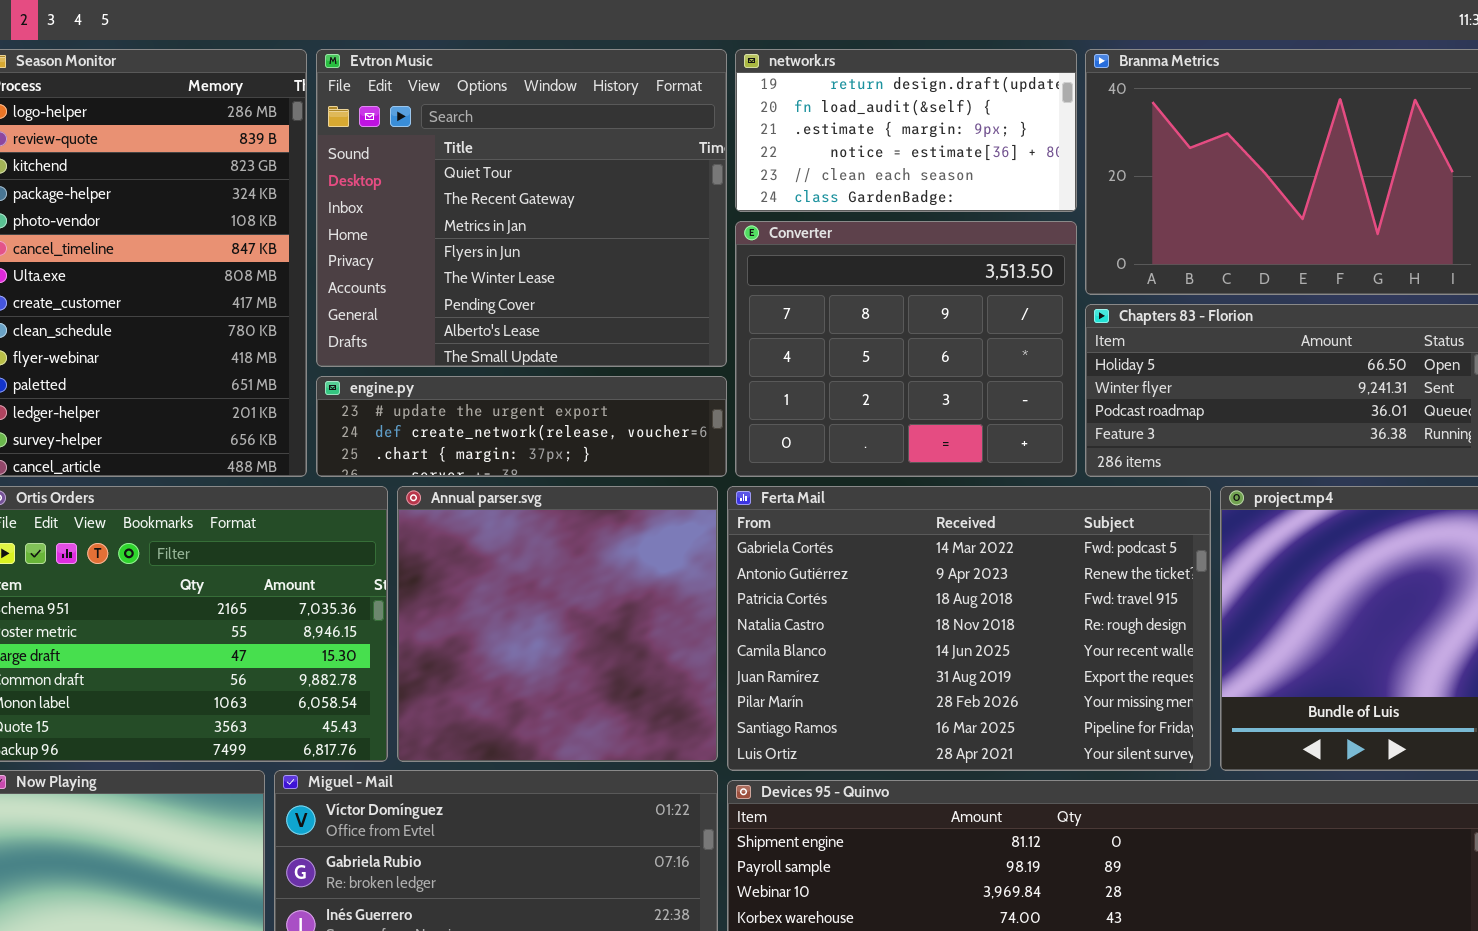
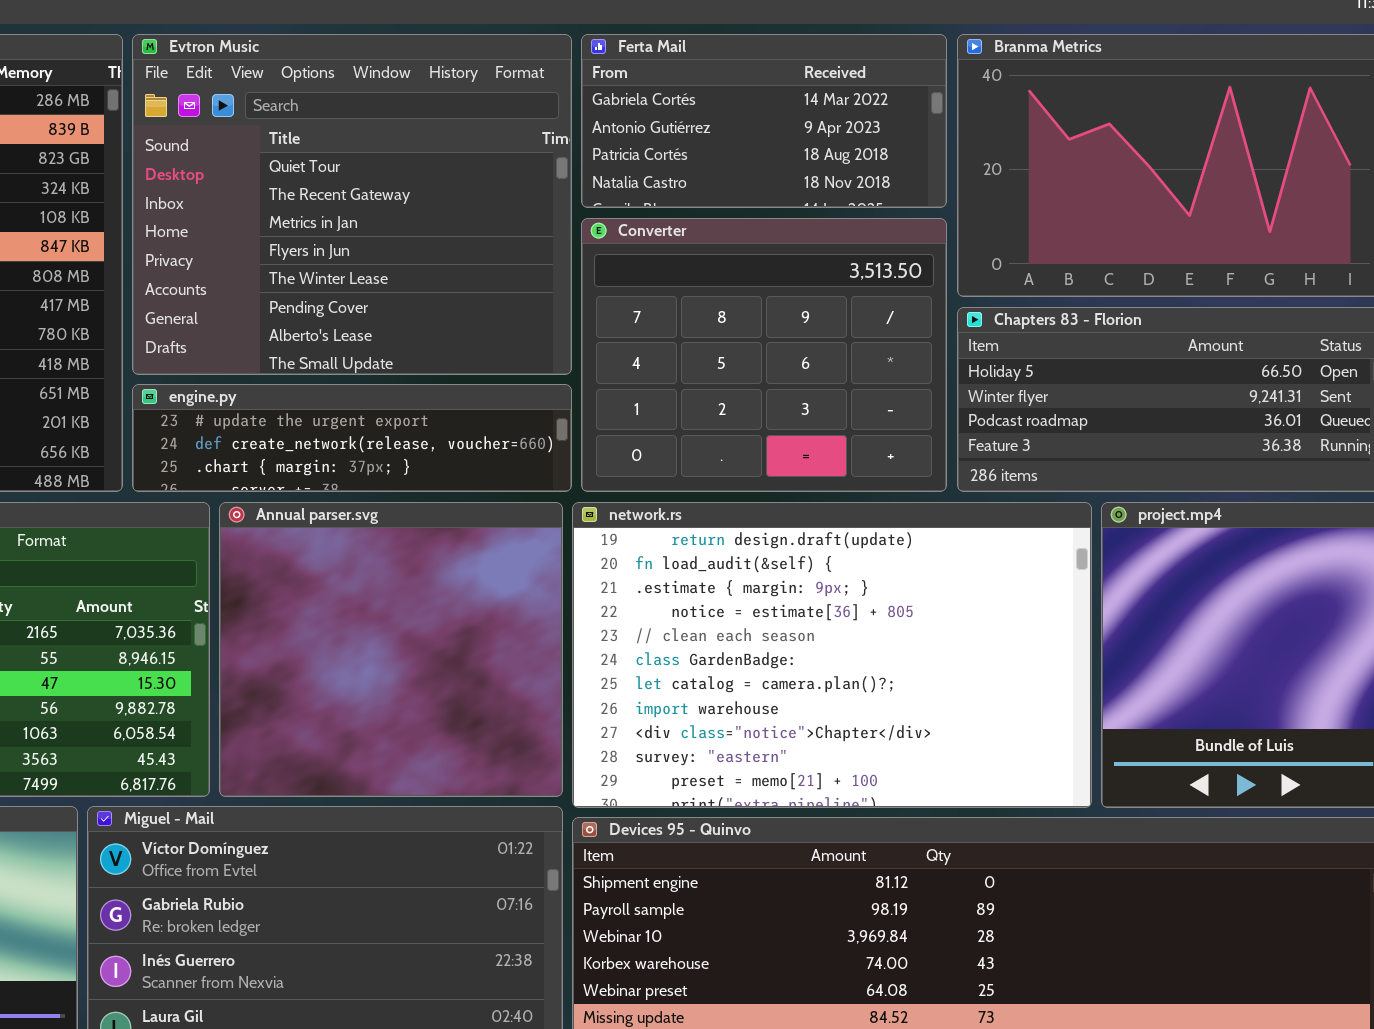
network.rs: [735,49,1077,212] -> [572,502,1092,808], moved, resized
Ferta Mail: [727,486,1211,771] -> [581,34,947,208], moved, resized

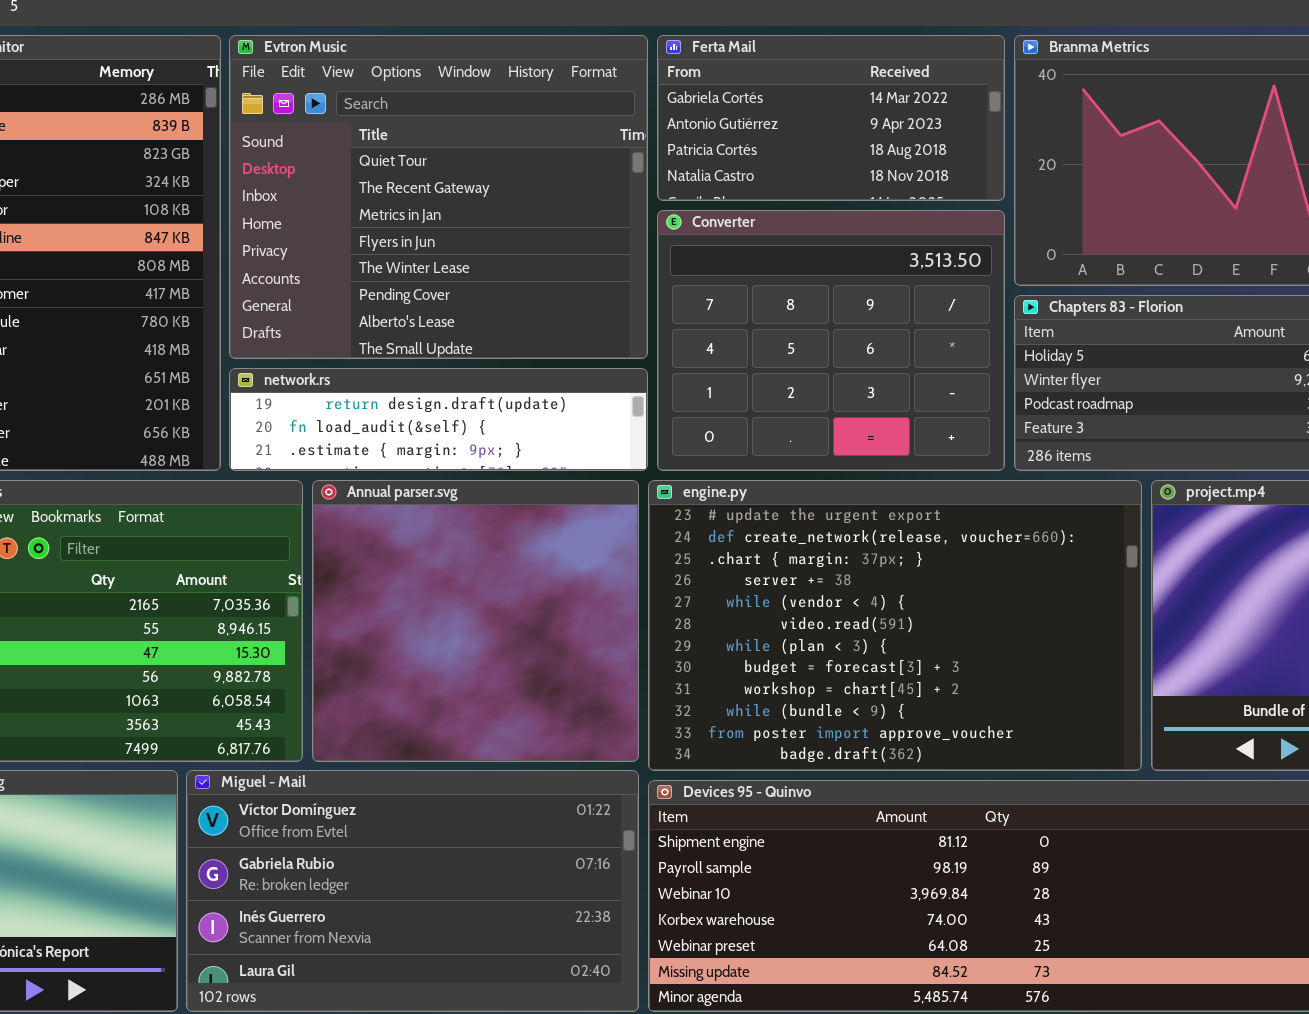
engine.py: [132,384,572,492] -> [648,480,1142,771], moved, resized
network.rs: [572,502,1092,808] -> [229,368,648,471], moved, resized

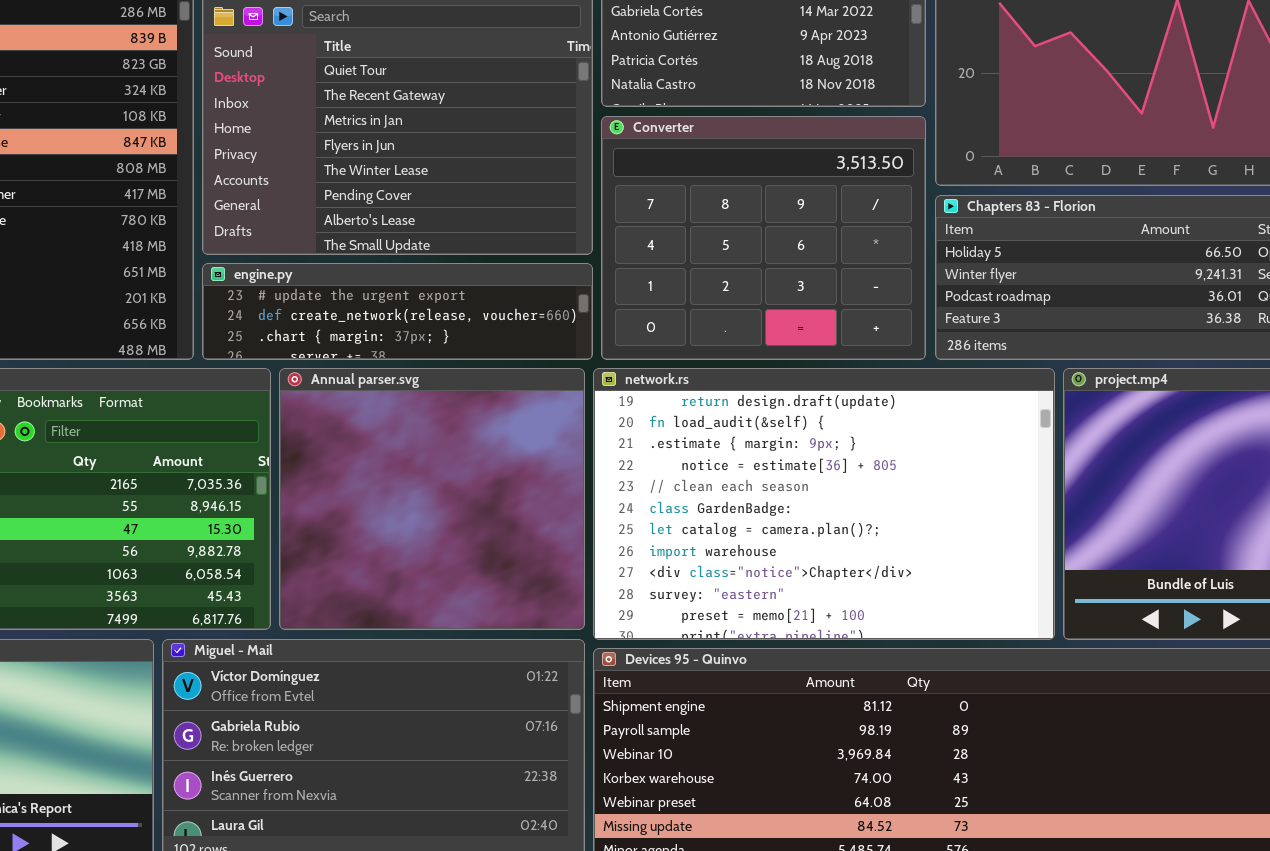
network.rs: [229,368,648,471] -> [593,368,1055,640], moved, resized
engine.py: [648,480,1142,771] -> [202,263,593,360], moved, resized

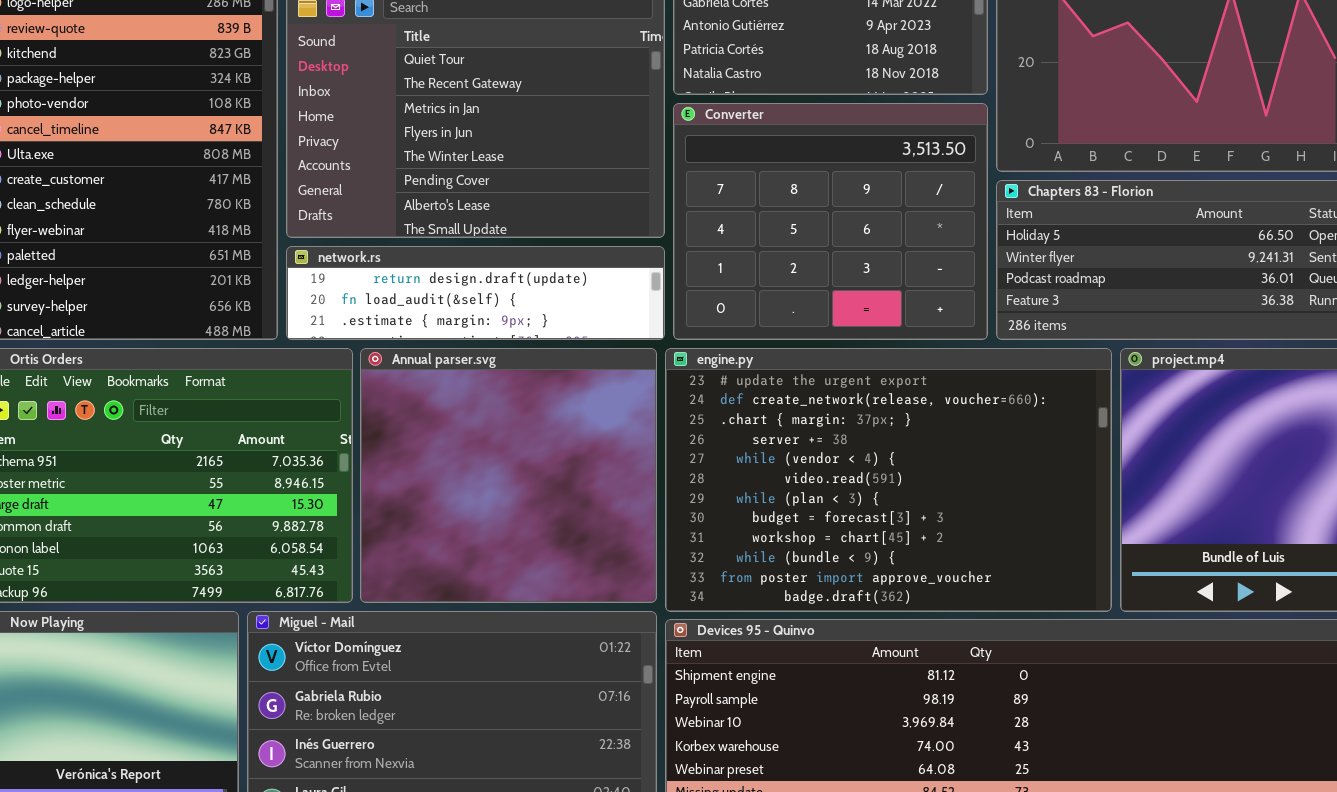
engine.py: [202,263,593,360] -> [665,348,1112,612], moved, resized
network.rs: [593,368,1055,640] -> [286,246,665,340], moved, resized

